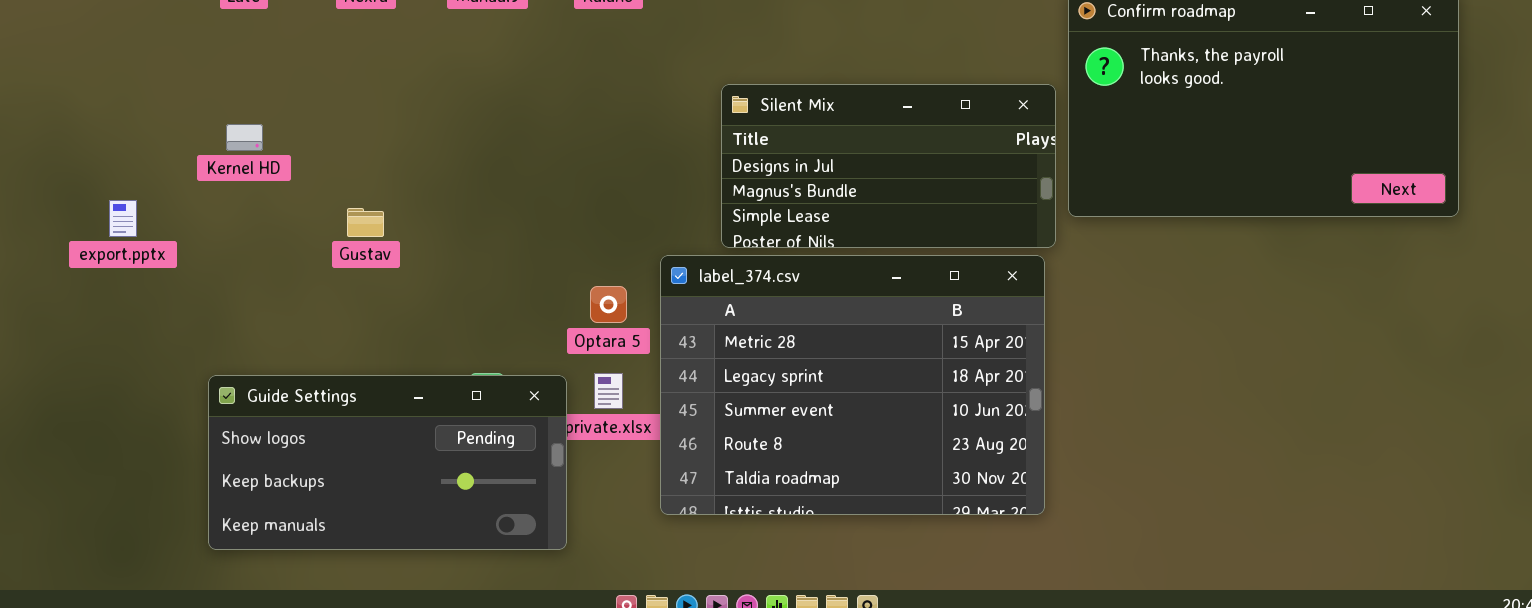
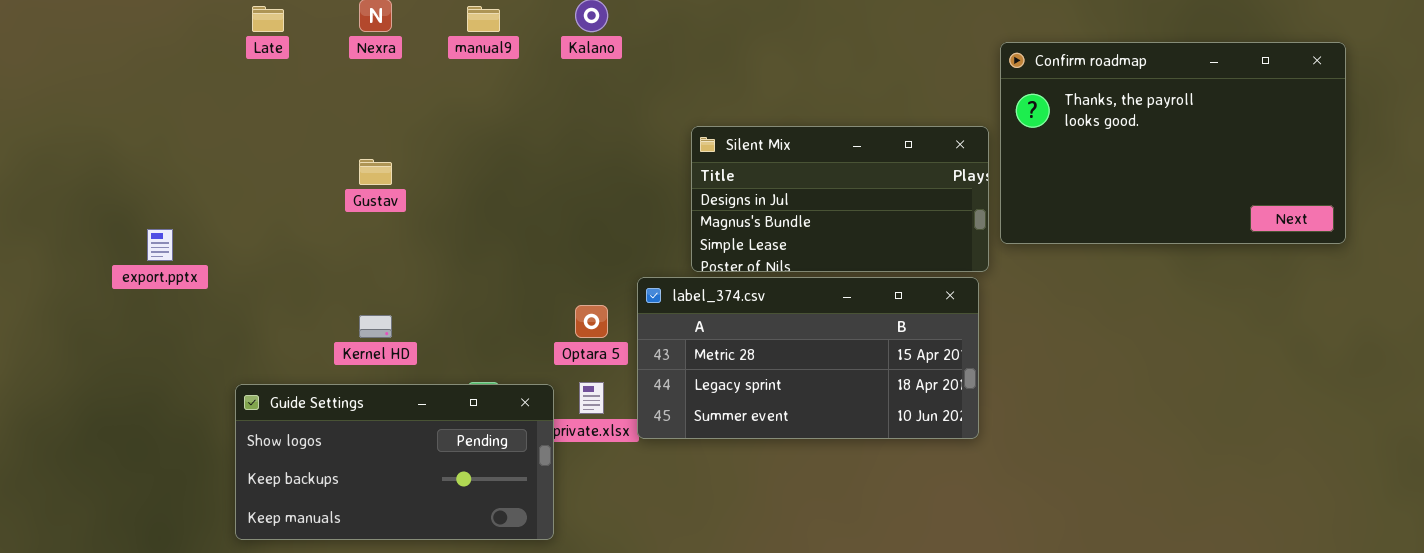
Kernel HD: [226,124,263,151] -> [359,315,392,338], moved
Gustav: [347,208,384,237] -> [359,159,392,185], moved
label_374.csv: [660,255,1045,515] -> [637,277,979,439], resized

